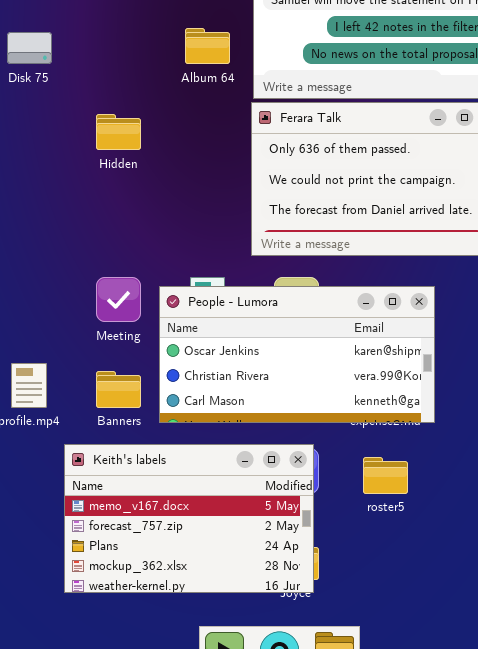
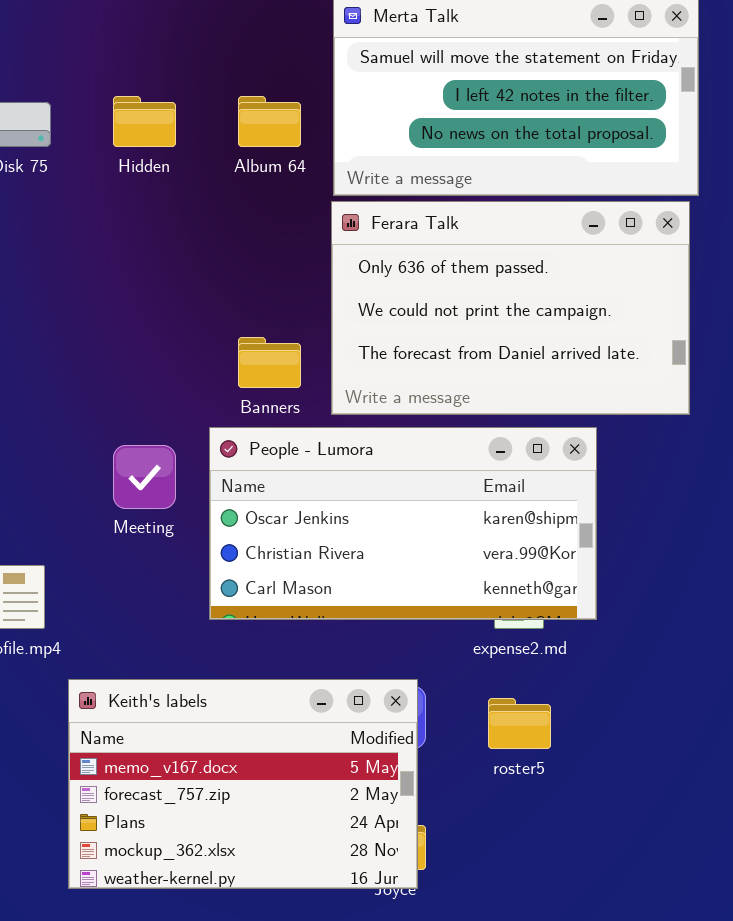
Hidden: [96,114,141,150] -> [113,96,176,147], moved
People - Lumora: [159,286,435,423] -> [209,427,597,620], moved
Banners: [96,371,141,408] -> [238,337,301,388], moved

